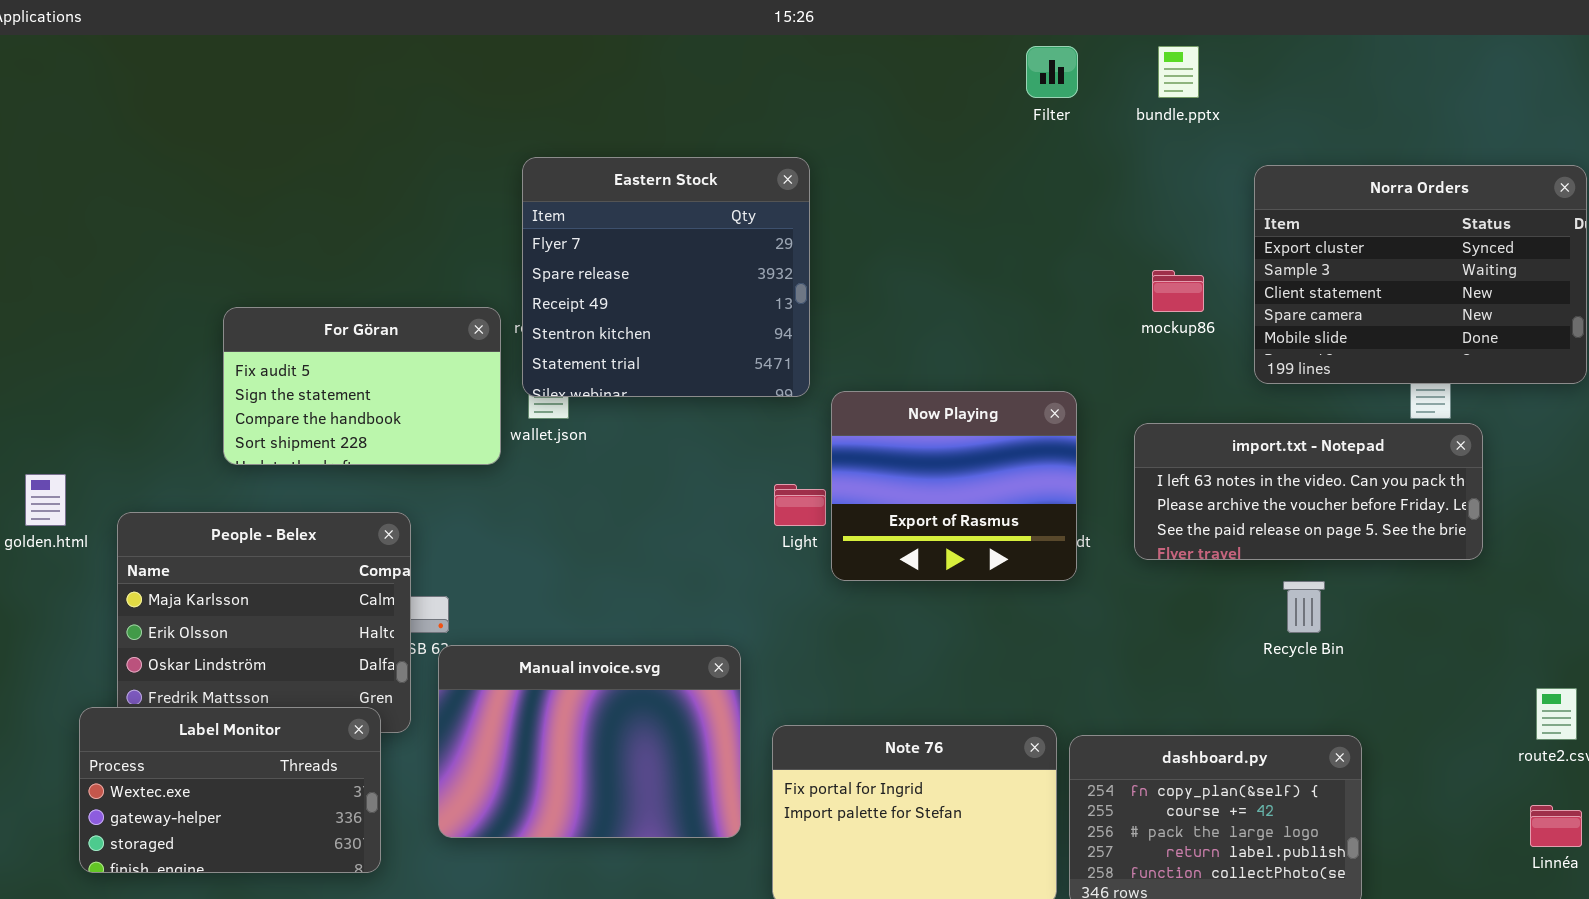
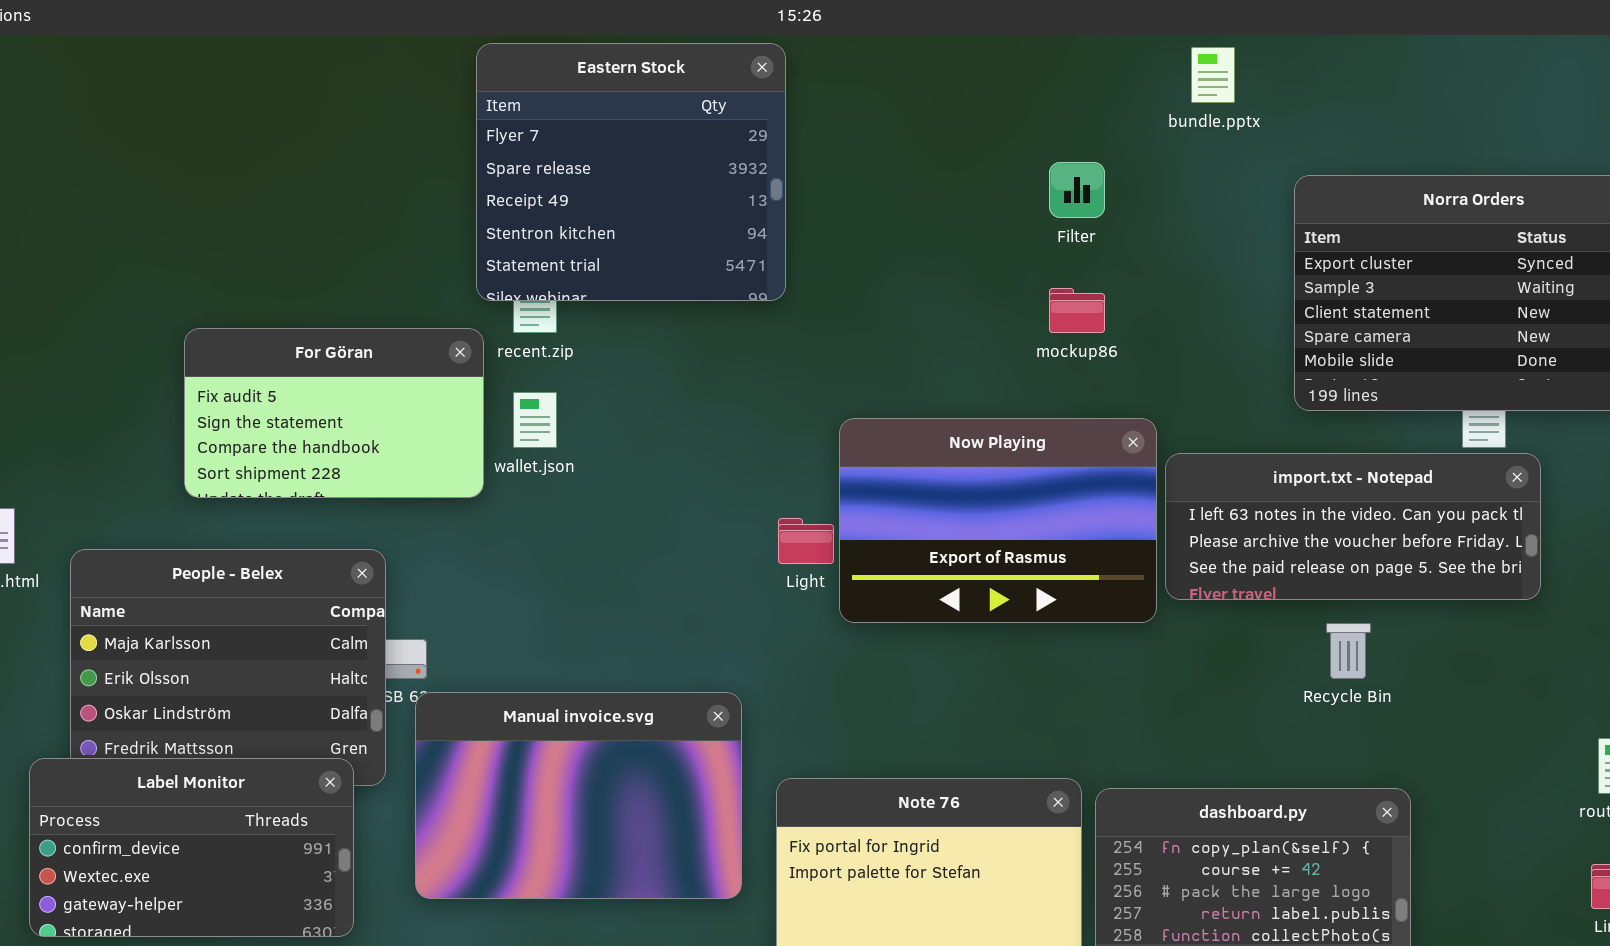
Filter: [1026,46,1078,98] -> [1049,162,1105,218], moved
Eastern Stock: [522,157,810,397] -> [476,43,786,301], moved
mockup86: [1152,270,1204,312] -> [1049,288,1105,333], moved
Now Playing: [831,391,1077,581] -> [839,418,1157,623], resized
Label Monitor: [79,707,381,873] -> [29,758,354,937], scrolled up 1 row

